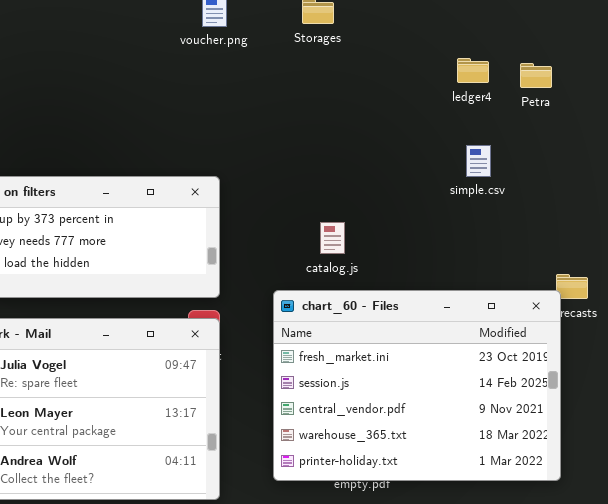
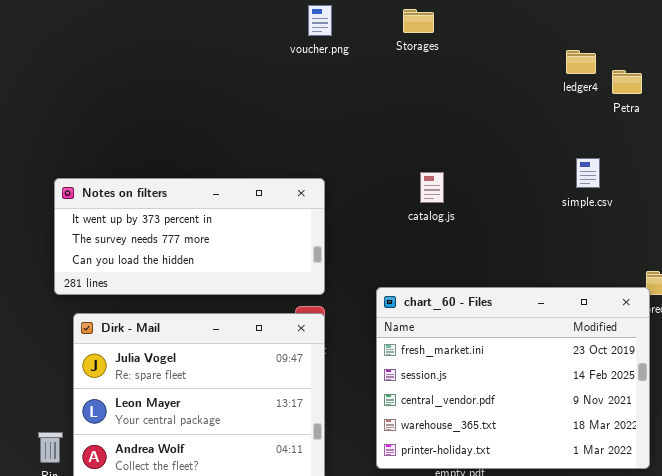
ledger4: [457,58,489,83] -> [566,50,596,74], moved
simple.csv: [466,145,491,177] -> [576,158,600,188], moved
catalog.js: [320,222,345,254] -> [420,172,444,203], moved

